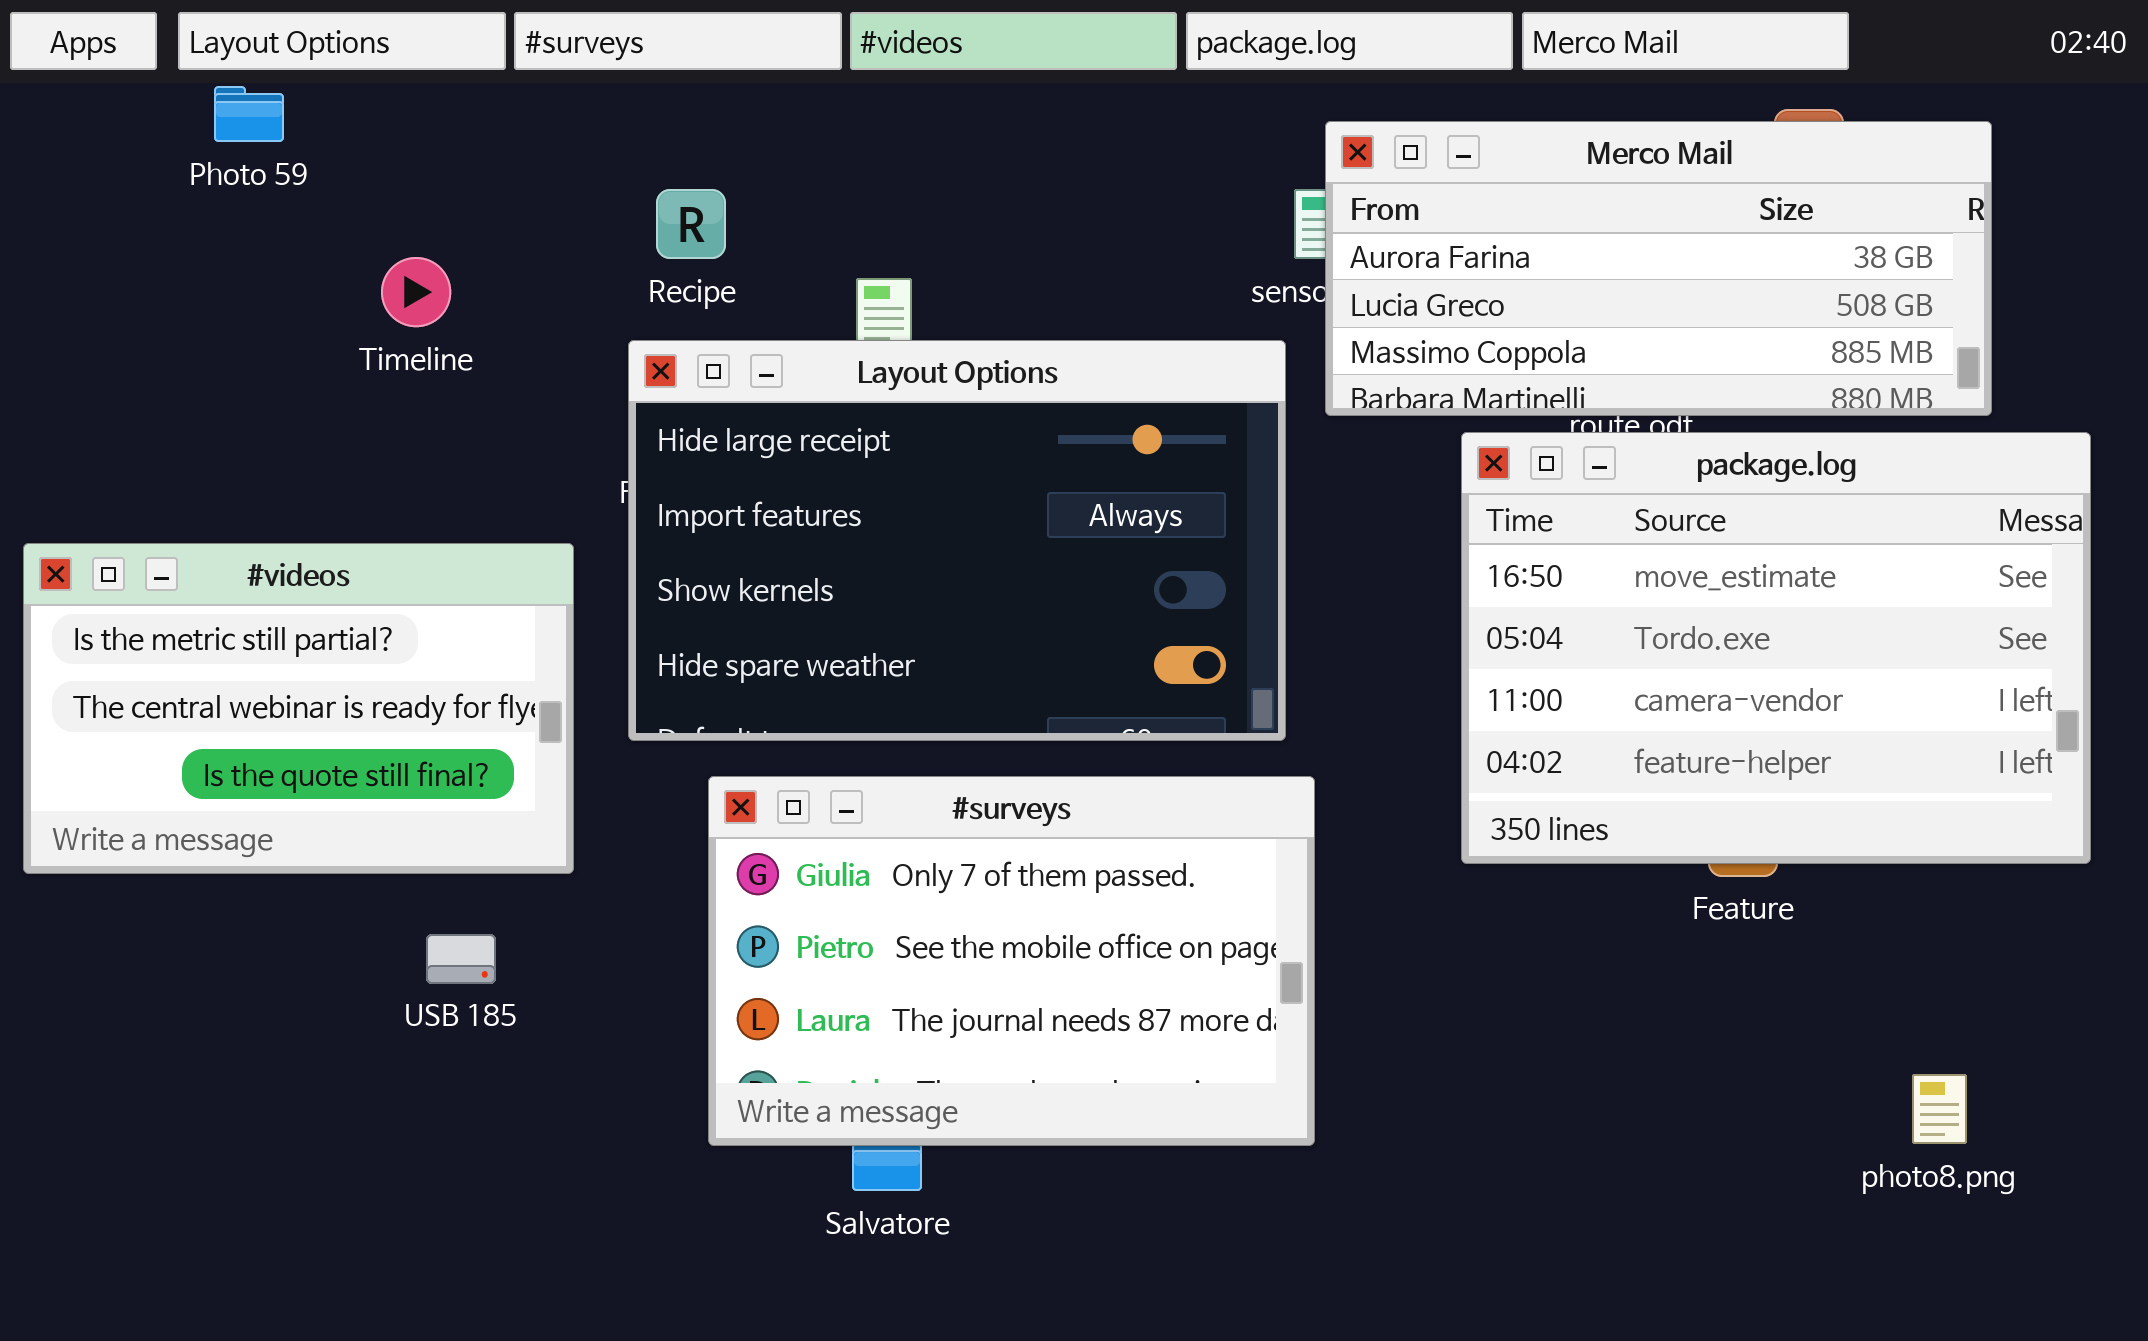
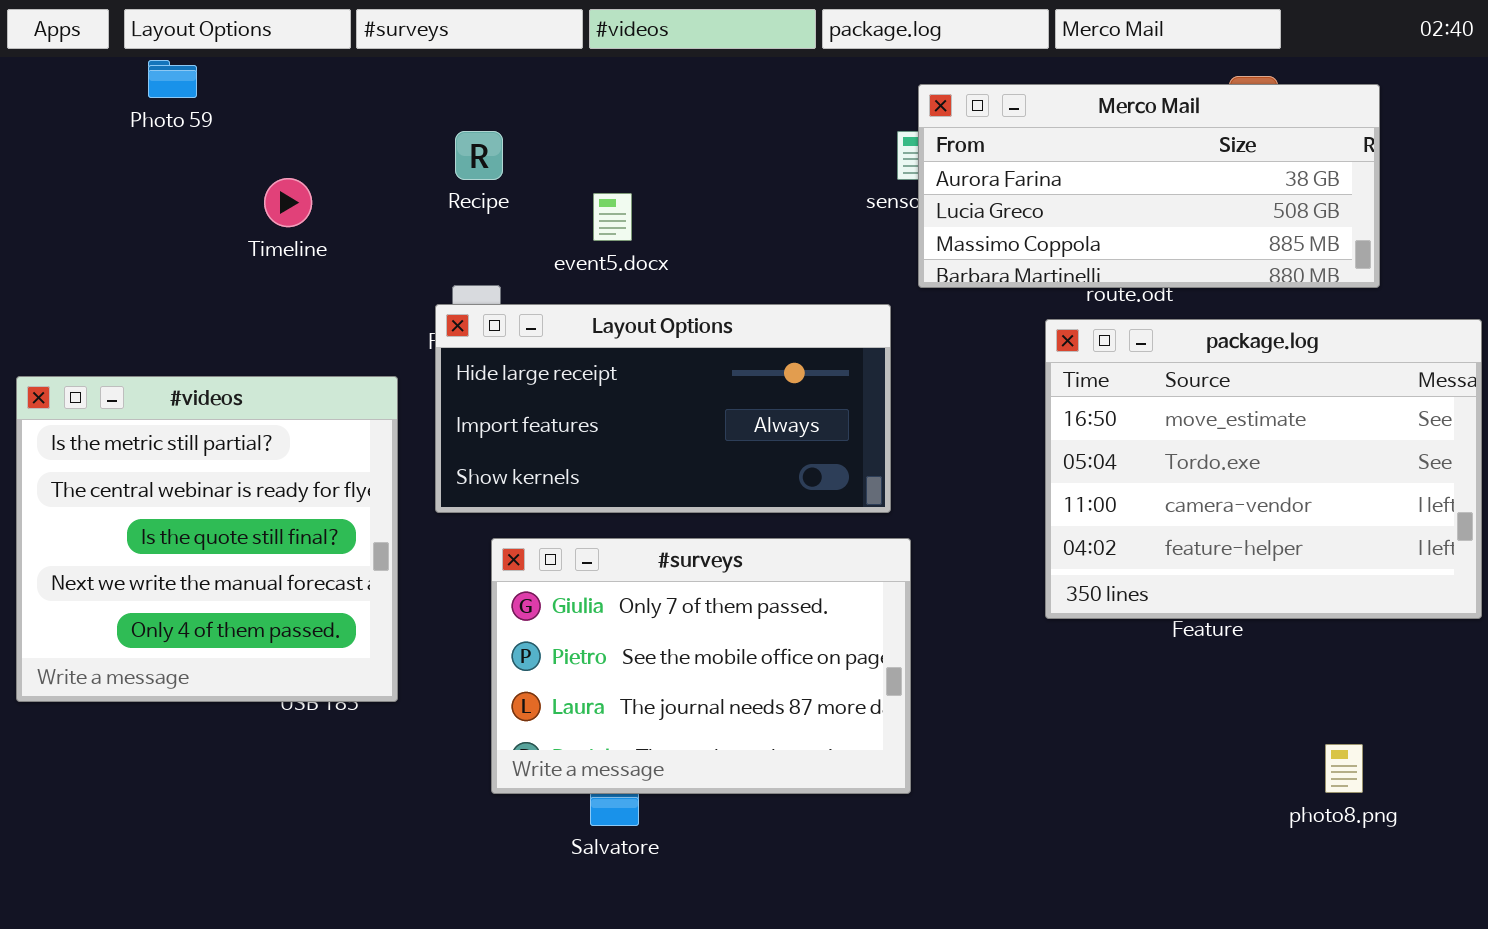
Layout Options: [628,340,1286,741] -> [435,304,891,513], resized
package.log: [1461,432,2091,864] -> [1045,319,1482,619], moved
#videos: [23,543,574,874] -> [16,376,398,702], resized

